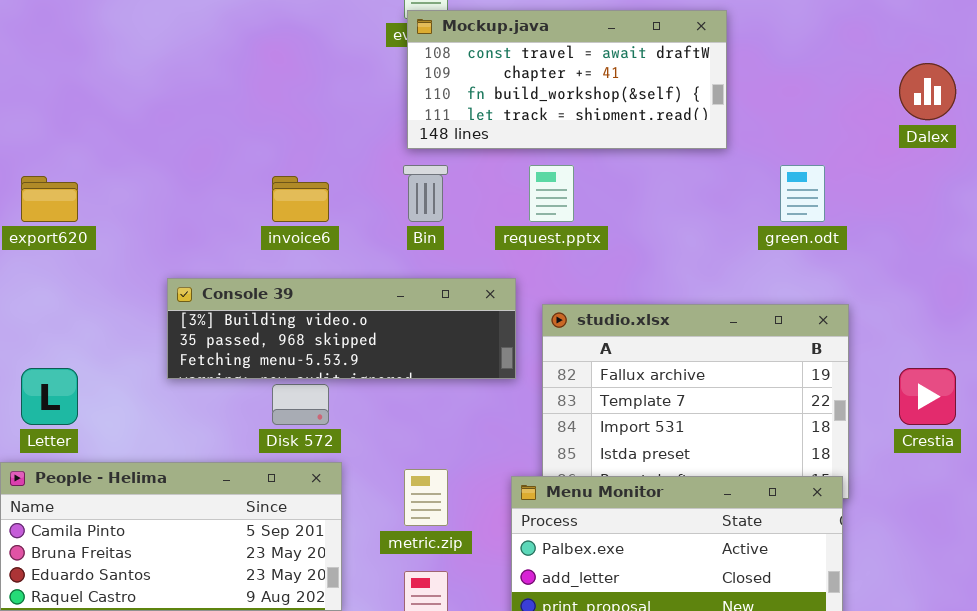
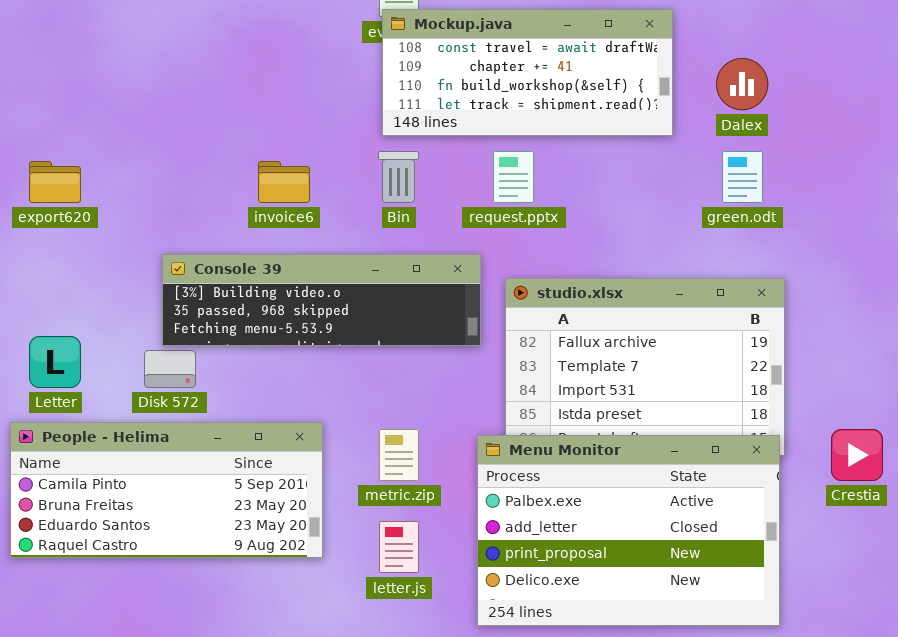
Dalex: [899,63,956,120] -> [716,58,768,110], moved
Crestia: [899,368,956,425] -> [831,429,883,481], moved
Disk 572: [272,384,329,425] -> [144,350,196,388], moved

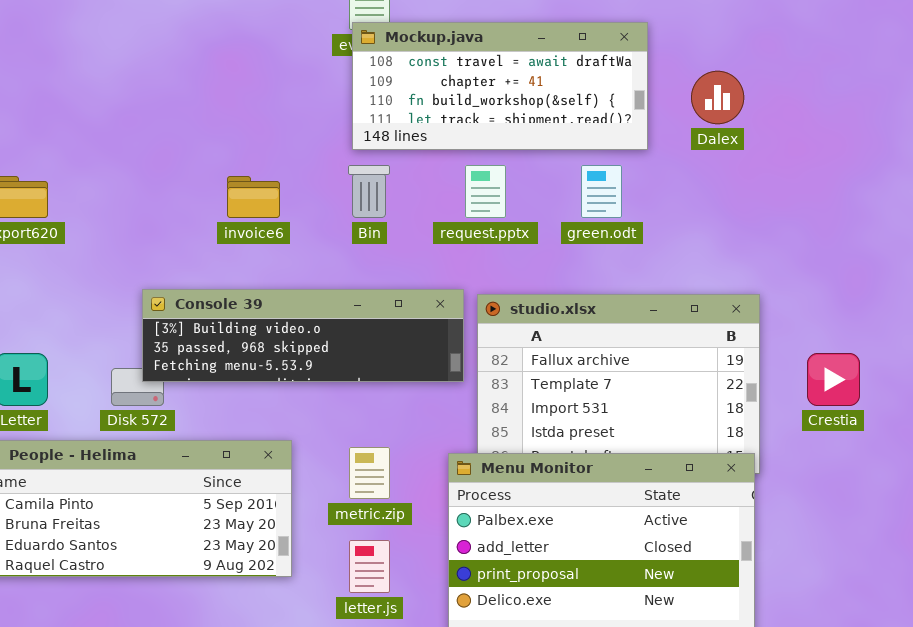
green.odt: [722,151,763,203] -> [581,165,622,218], moved
Console 39: [162,254,481,346] -> [142,289,464,382], moved
Crestia: [831,429,883,481] -> [807,353,860,406], moved

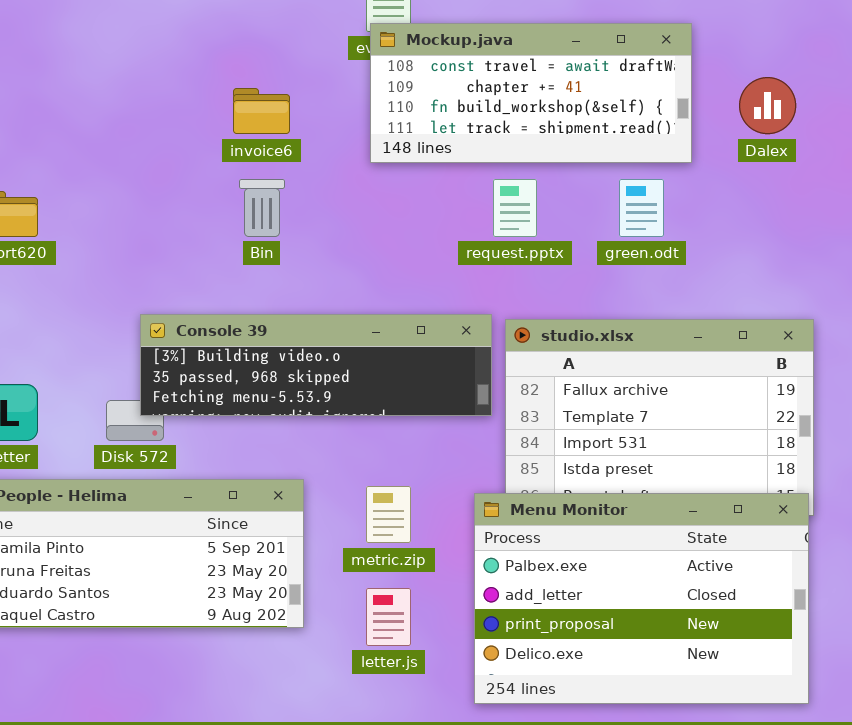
Bin: [348,165,390,218] -> [239,179,285,237], moved
invoice6: [227,176,280,218] -> [233,88,290,134], moved

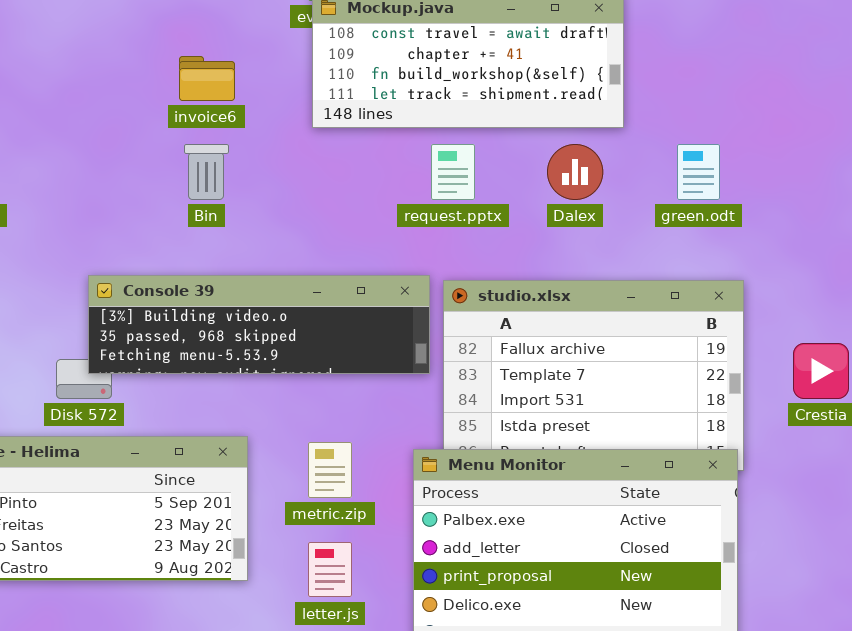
Dalex: [739,77,796,134] -> [547,144,603,200], moved
green.odt: [619,179,664,237] -> [677,144,720,200], moved

